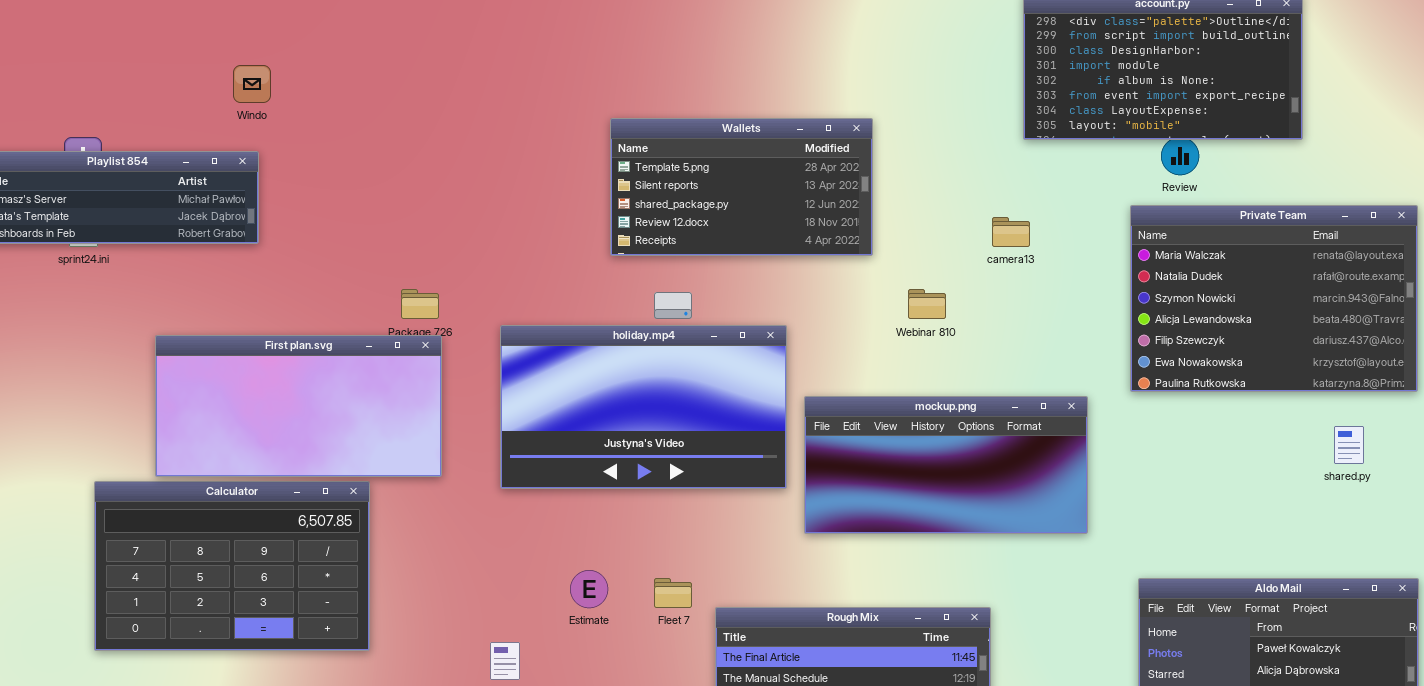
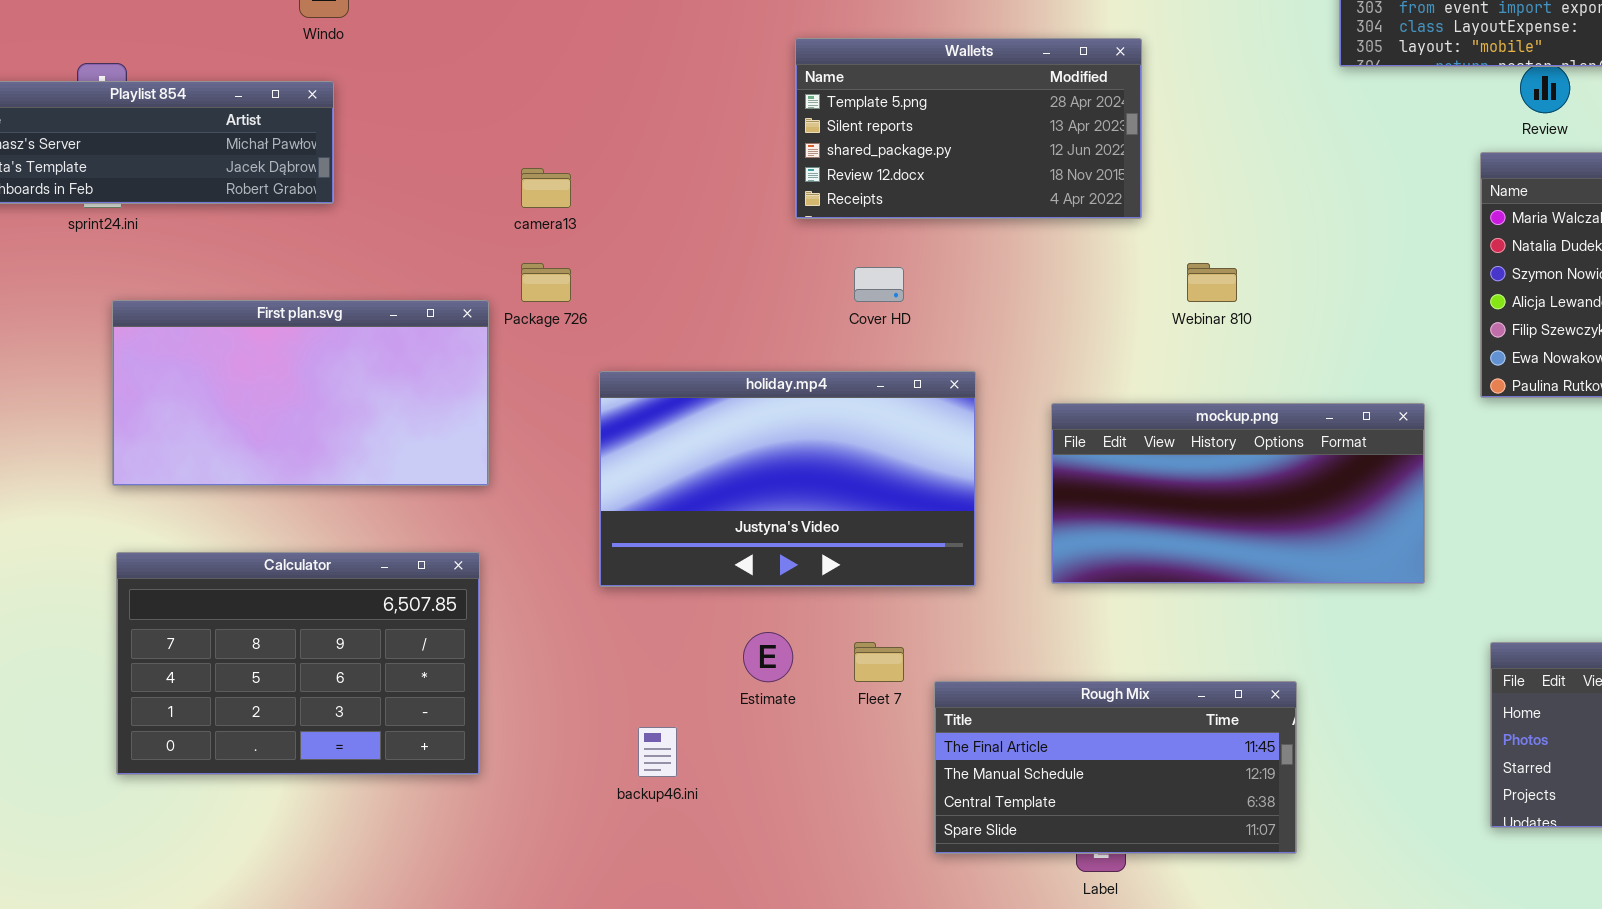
camera13: [992,217,1030,247] -> [521,168,571,208], moved
holiday.mp4: [500,325,787,489] -> [599,371,976,587], moved
First plan.svg: [155,335,442,477] -> [112,300,489,486], moved
Calculator: [94,481,370,651] -> [116,552,480,775], moved

